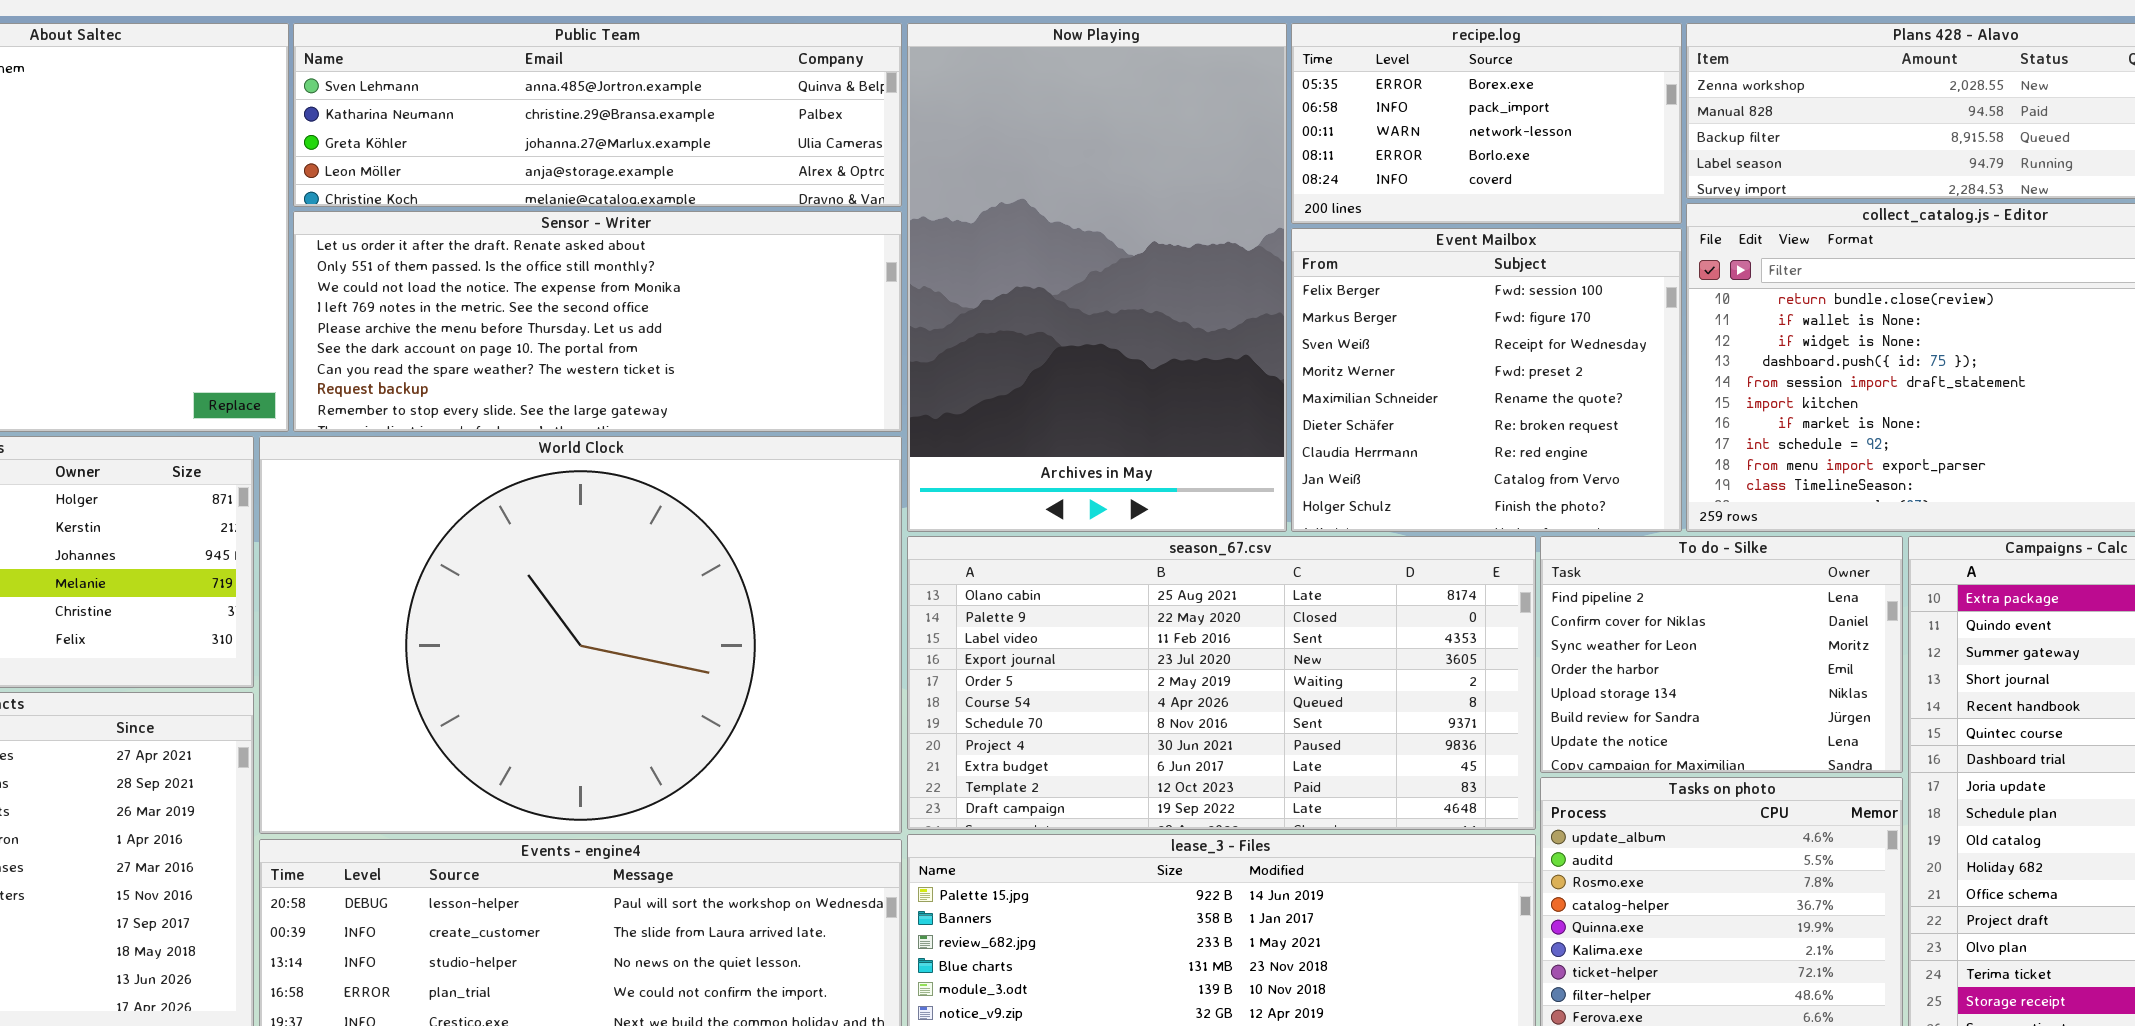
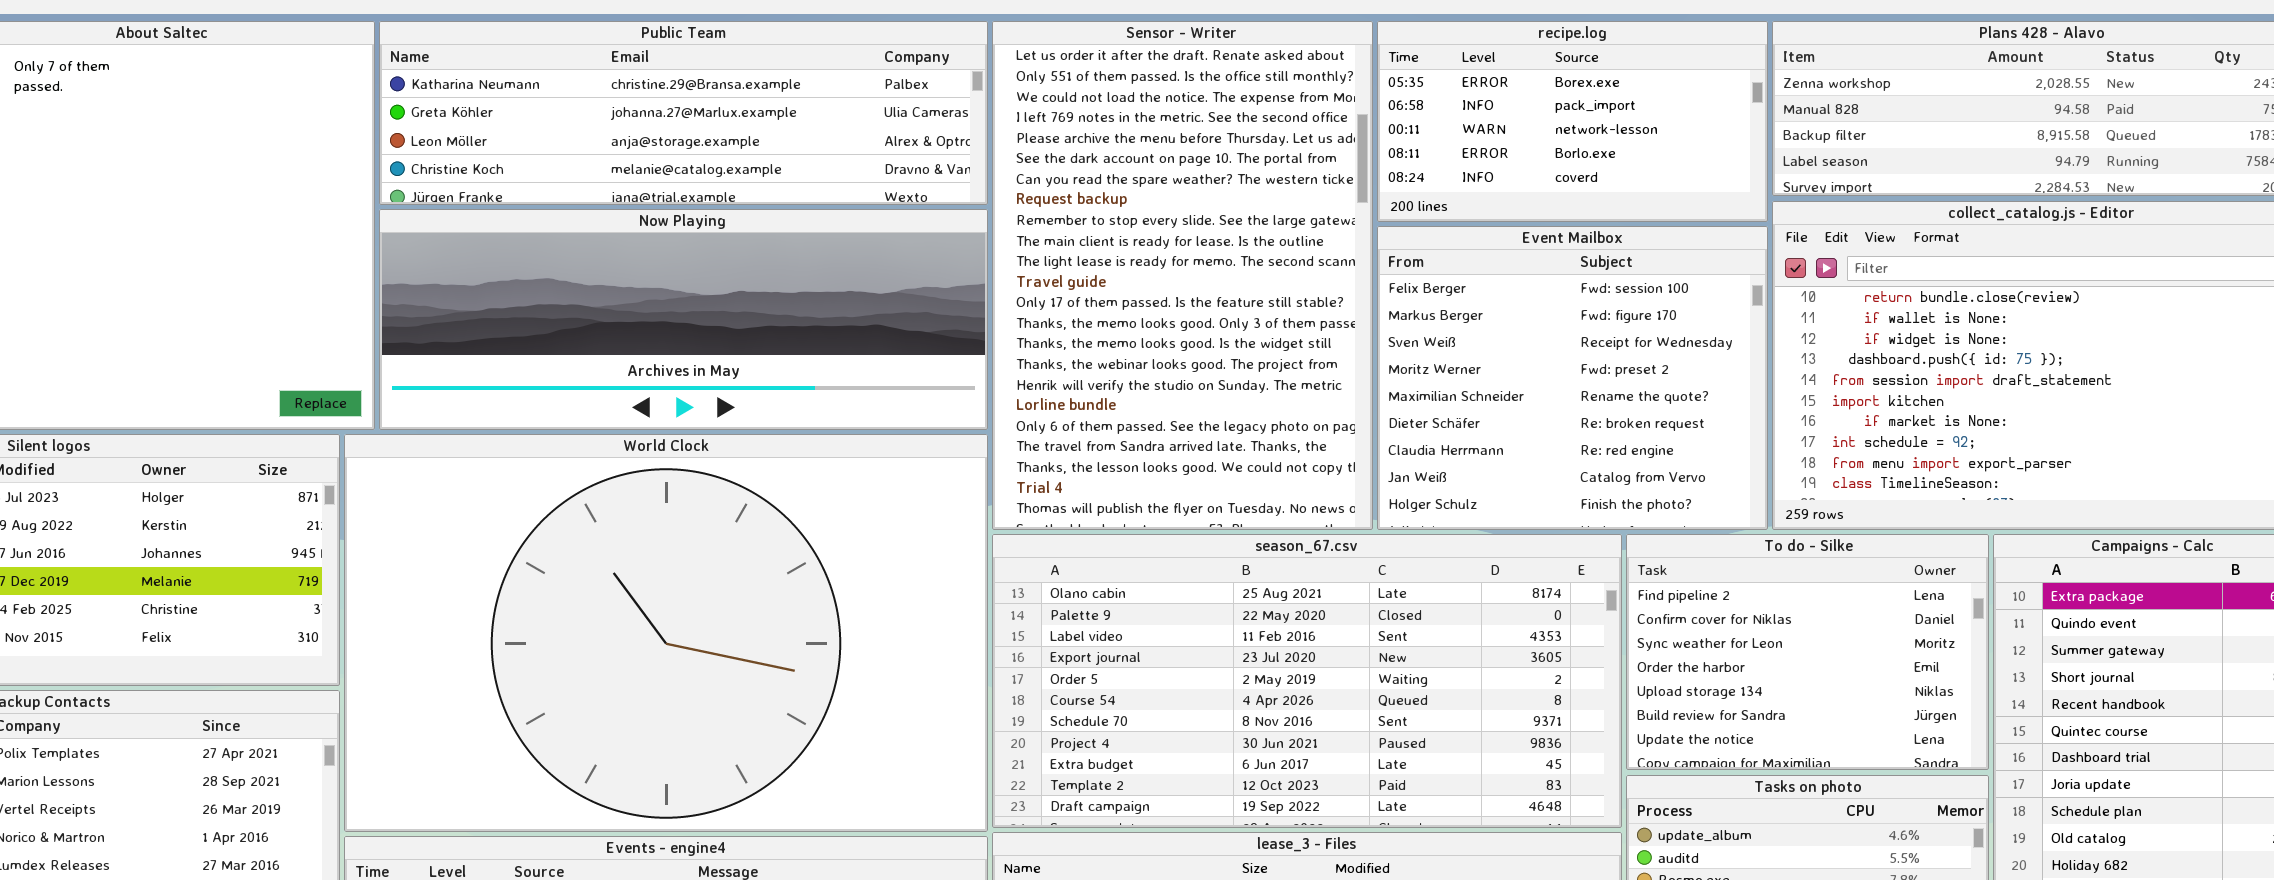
Public Team: [293,23,902,207] -> [379,21,988,205], scrolled down 1 row
Now Playing: [907,23,1287,532] -> [379,209,988,430], moved, resized
Sensor - Writer: [293,211,902,432] -> [992,21,1373,530], moved, resized

